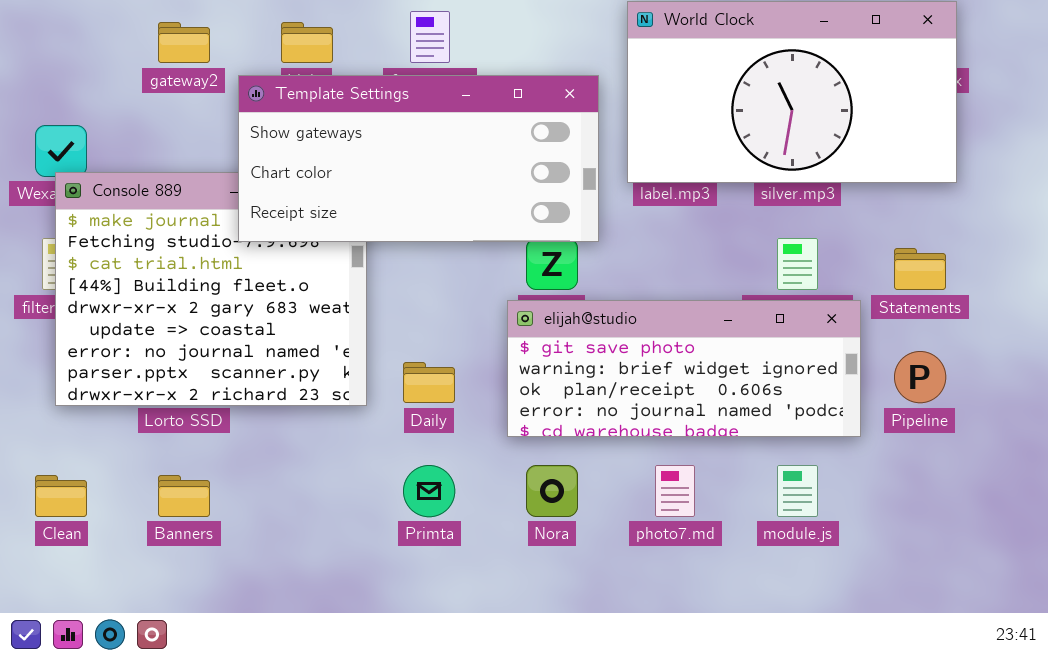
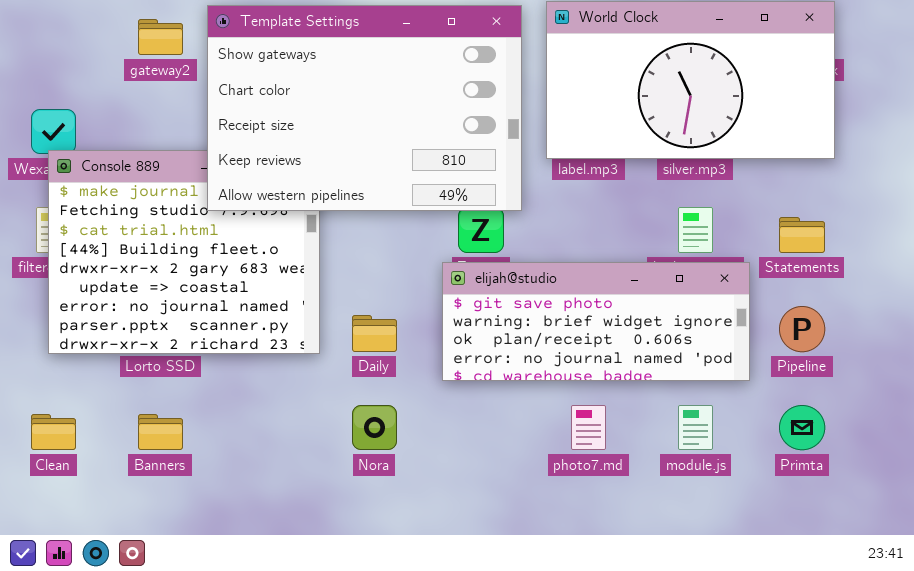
Template Settings: [238,75,599,242] -> [207,5,522,211], resized
Primta: [403,465,455,517] -> [779,405,825,450], moved
Nora: [526,465,578,517] -> [352,405,397,450], moved

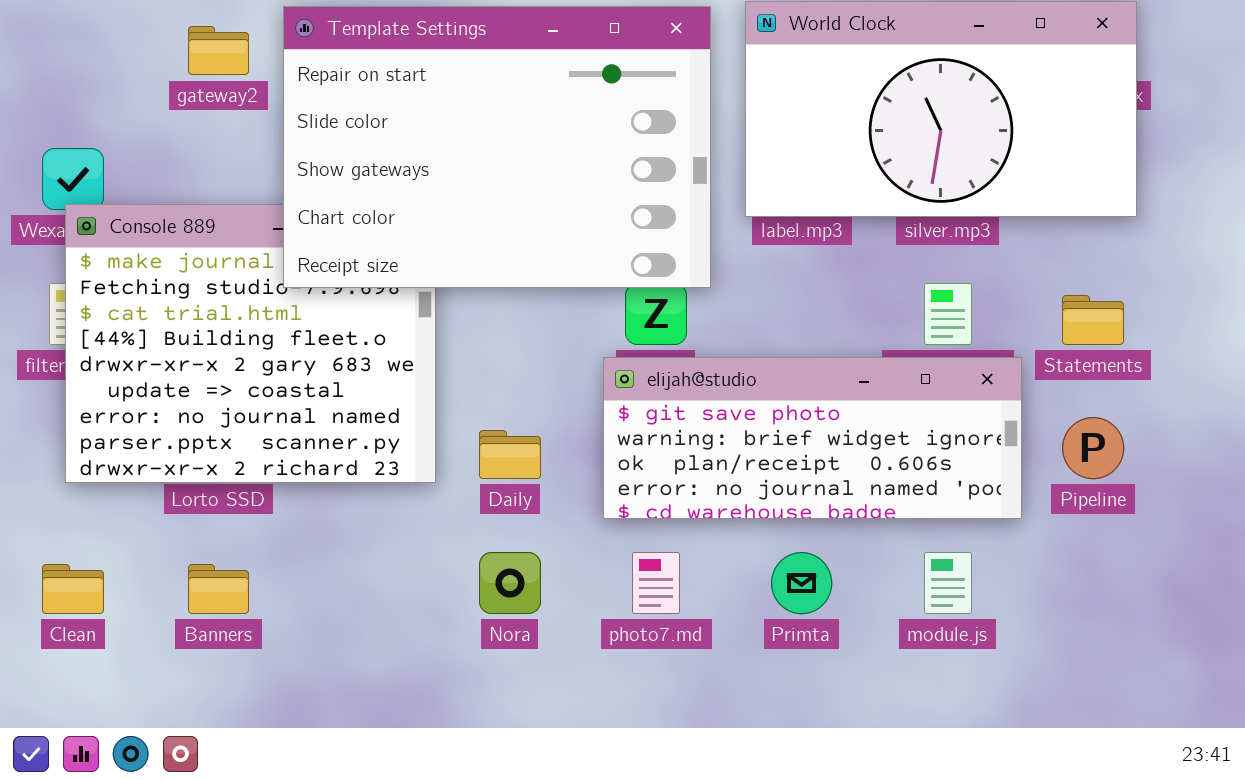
Template Settings: [207,5,522,211] -> [283,6,711,288], scrolled up 2 rows
photo7.md: [571,405,606,450] -> [632,552,680,614], moved
Primta: [779,405,825,450] -> [771,552,832,614], moved

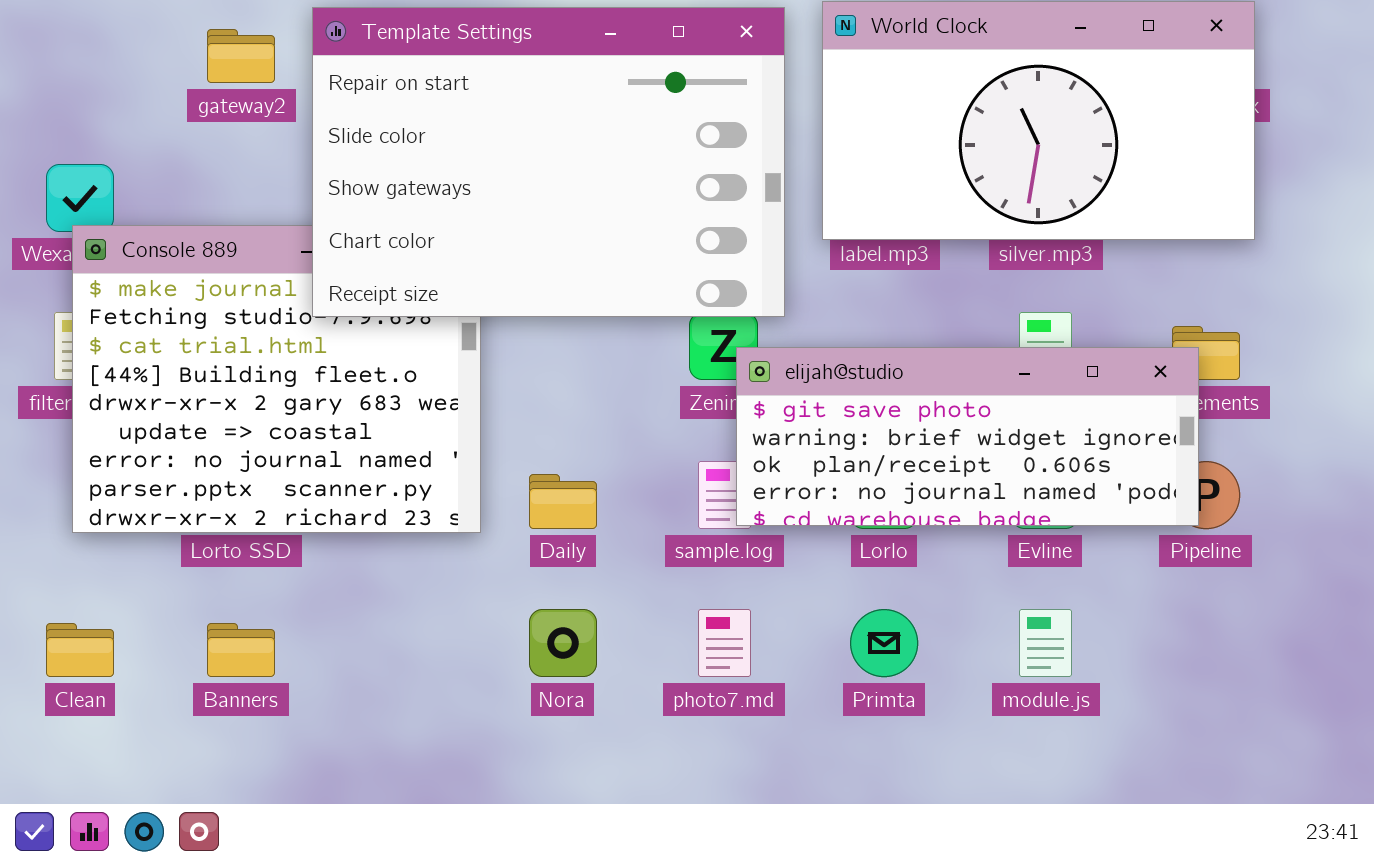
elijah@studio: [603,357,1022,519] -> [736,347,1199,526], moved

